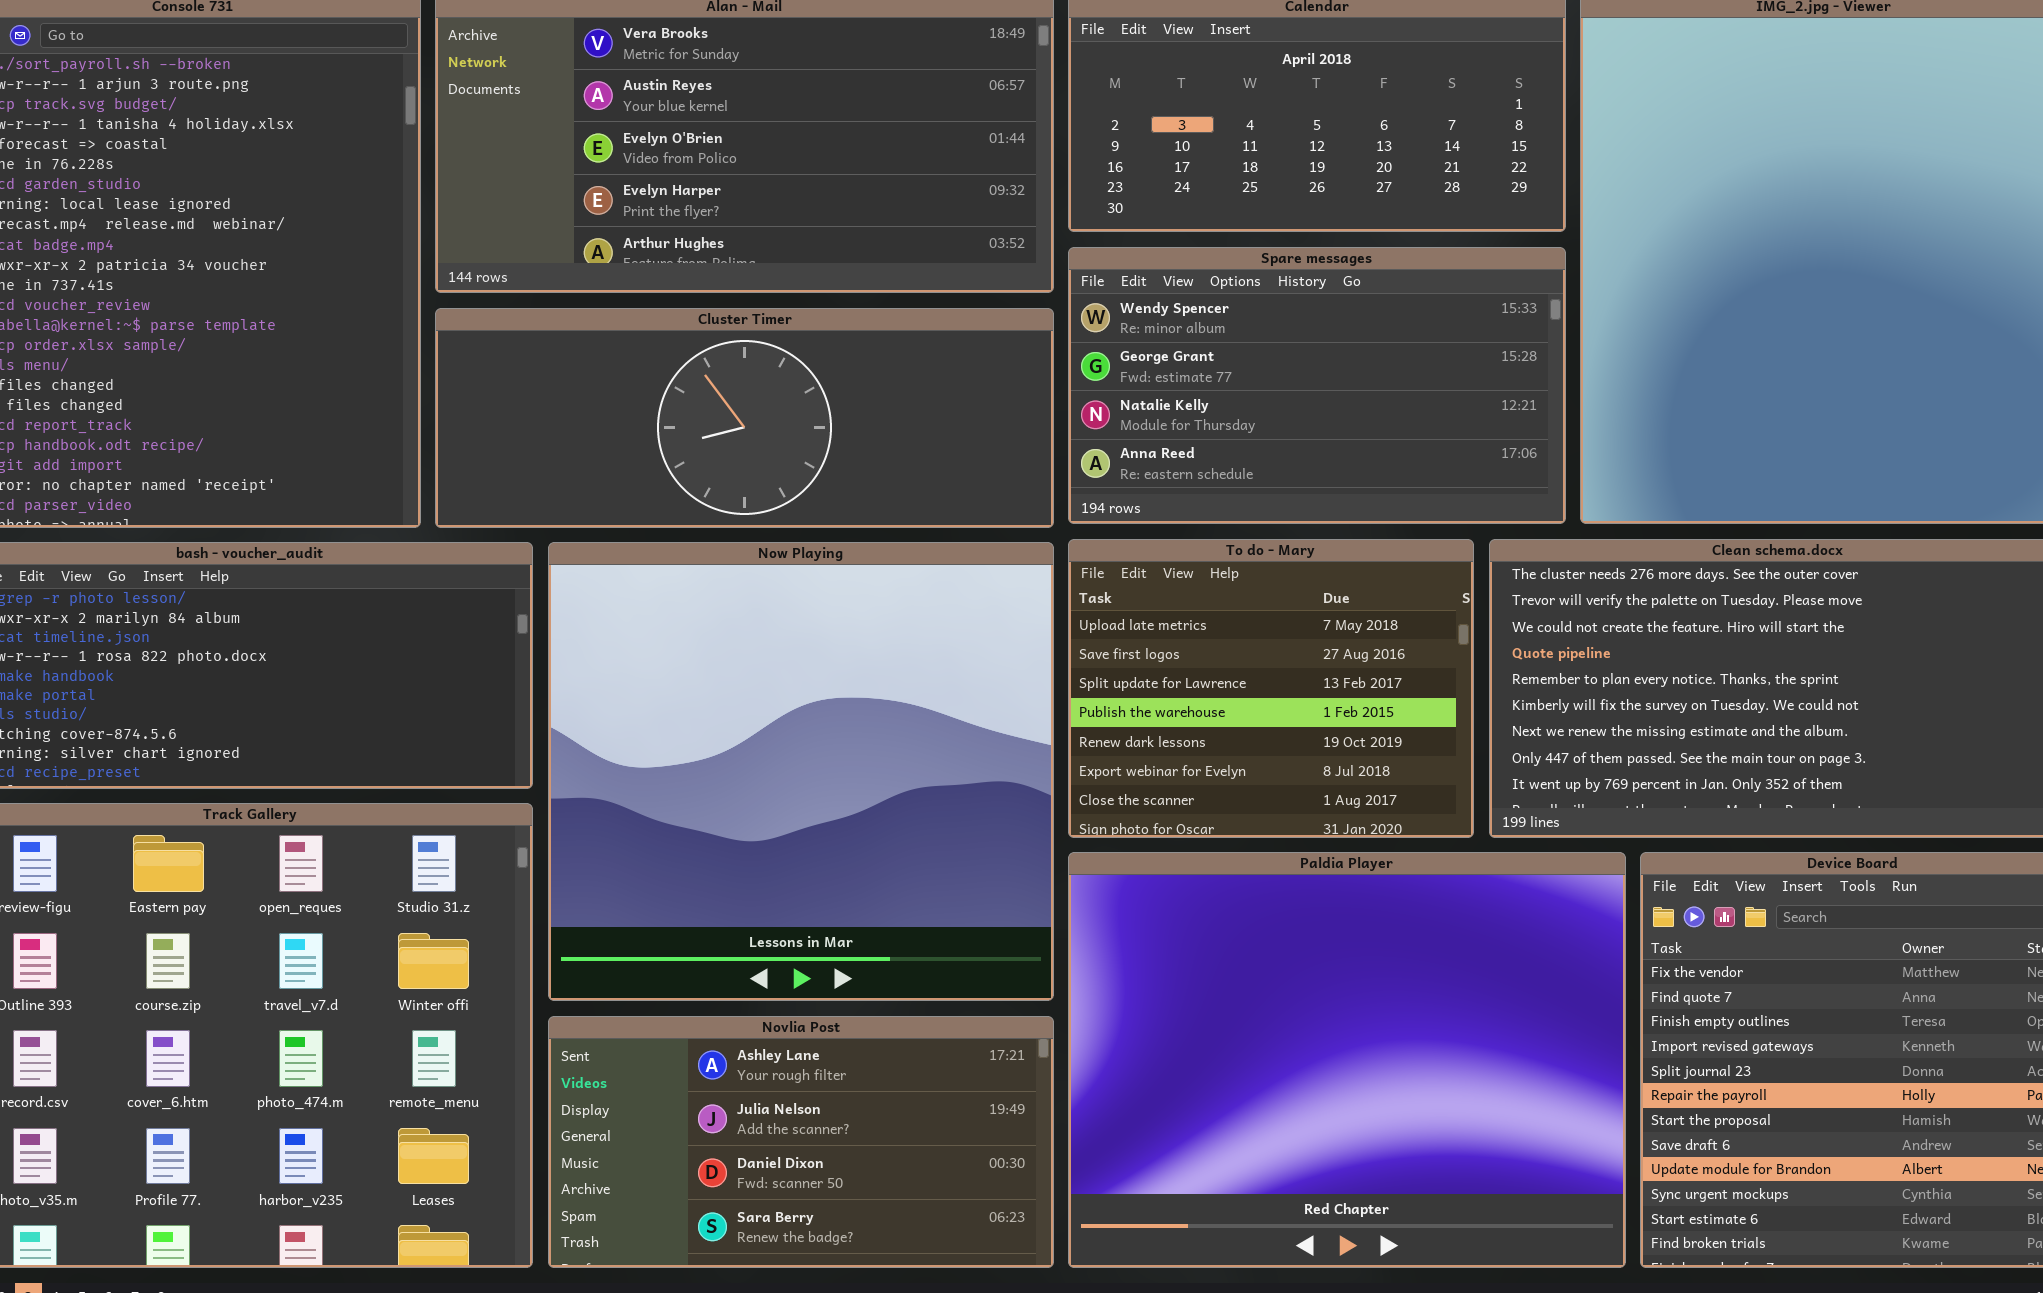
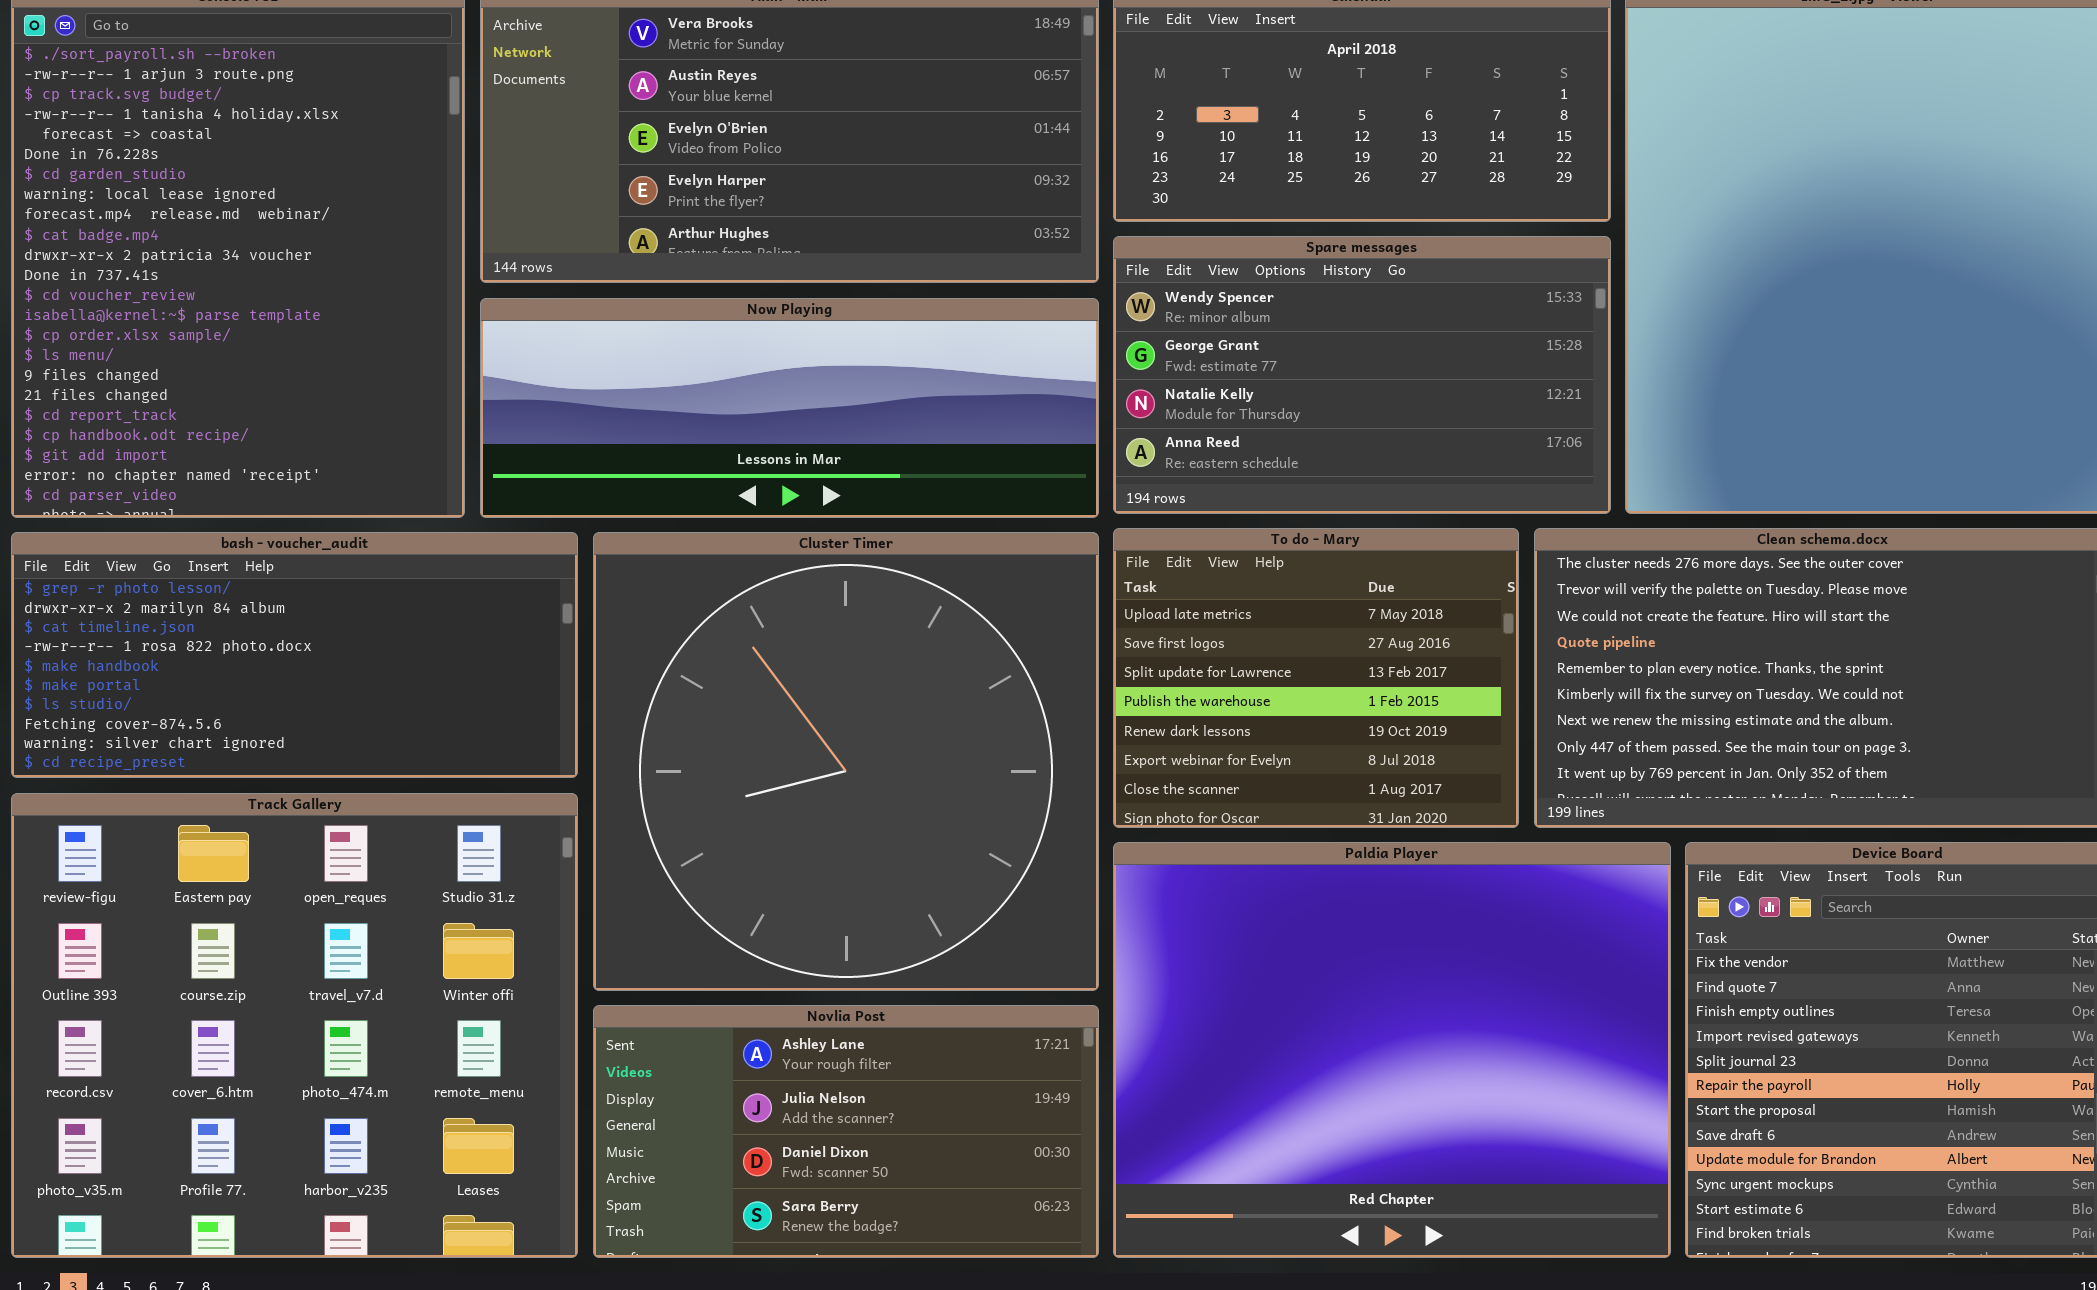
Cluster Timer: [435,308,1054,528] -> [593,532,1099,991], moved, resized
Now Playing: [548,542,1054,1001] -> [480,298,1099,518], moved, resized

